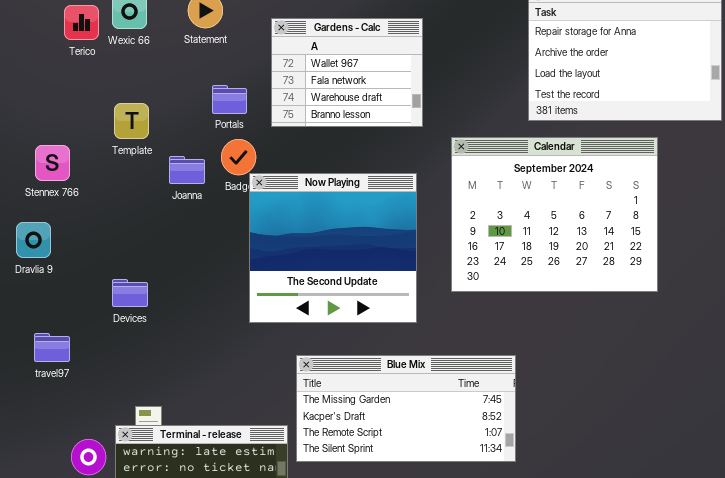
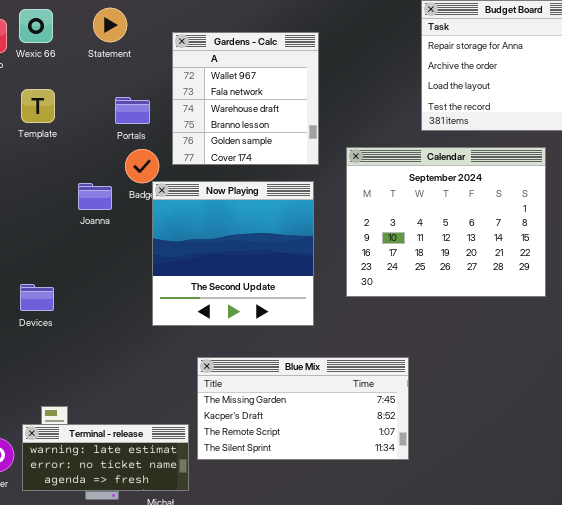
Gardens - Calc: [271,18,423,127] -> [172,32,319,165], resized
Template: [114,103,149,139] -> [21,89,55,123], moved
Joanna: [169,156,205,184] -> [78,183,112,210], moved

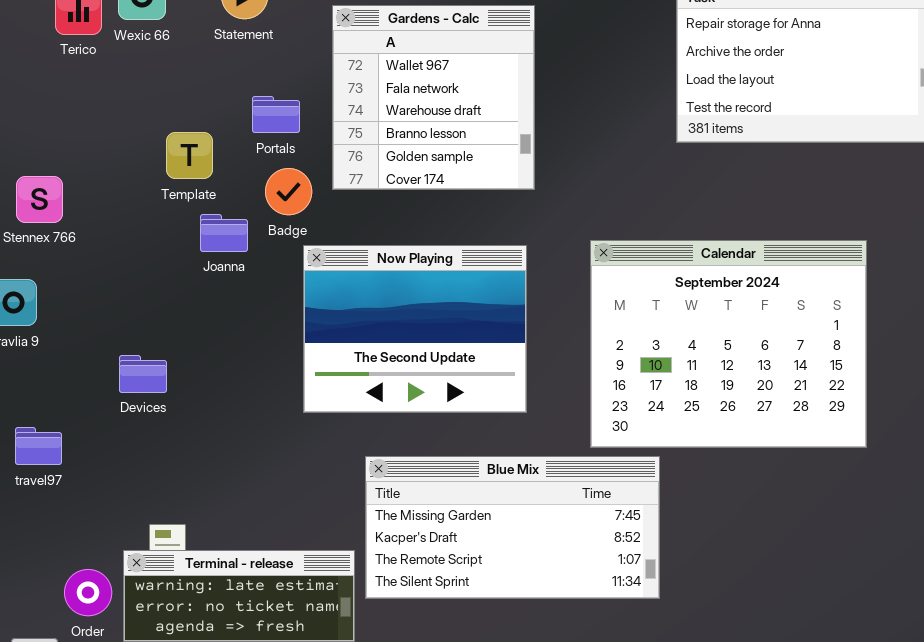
Template: [21,89,55,123] -> [166,132,213,179], moved
Calendar: [346,147,546,297] -> [590,240,867,448], moved
Now Playing: [152,181,314,326] -> [303,245,527,413], resized

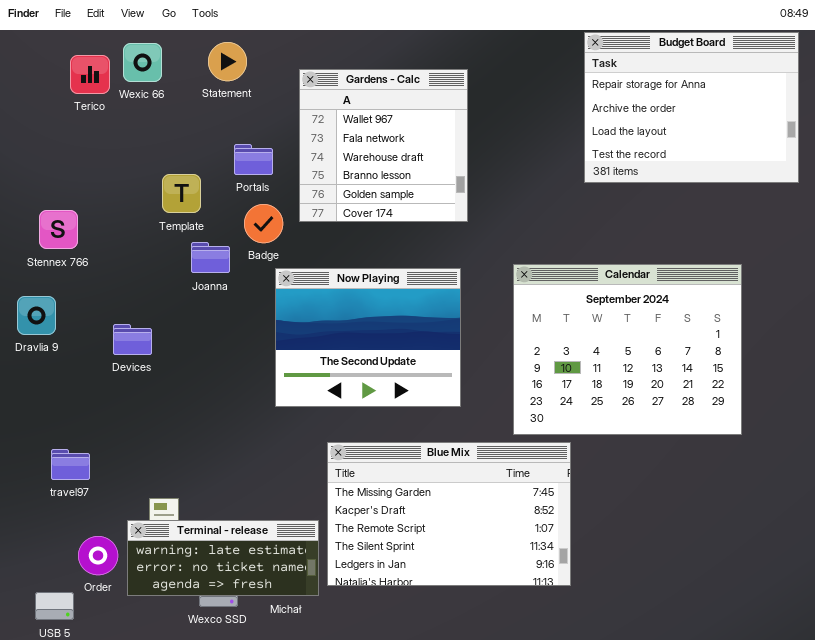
Devices: [119,355,167,393] -> [113,324,152,355], moved
travel97: [15,427,62,465] -> [51,449,90,480], moved
Blue Mix: [365,456,660,599] -> [327,442,571,586], resized

